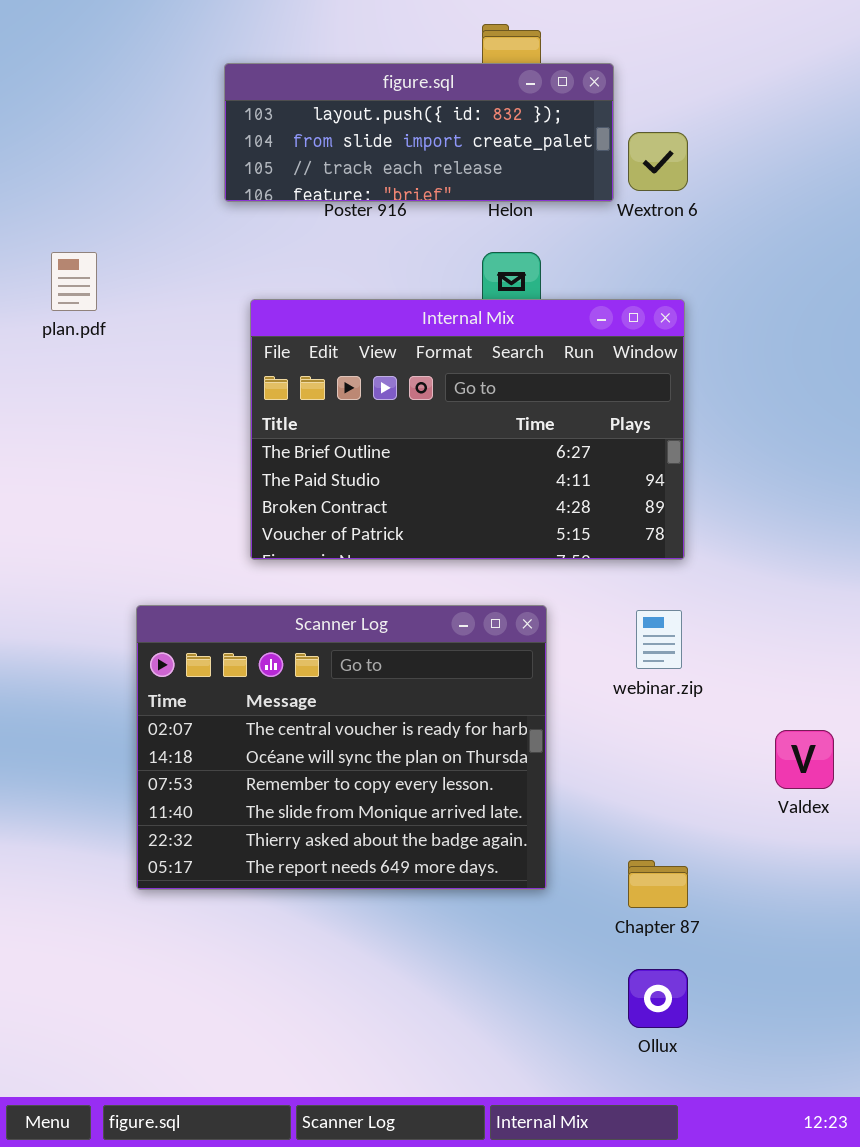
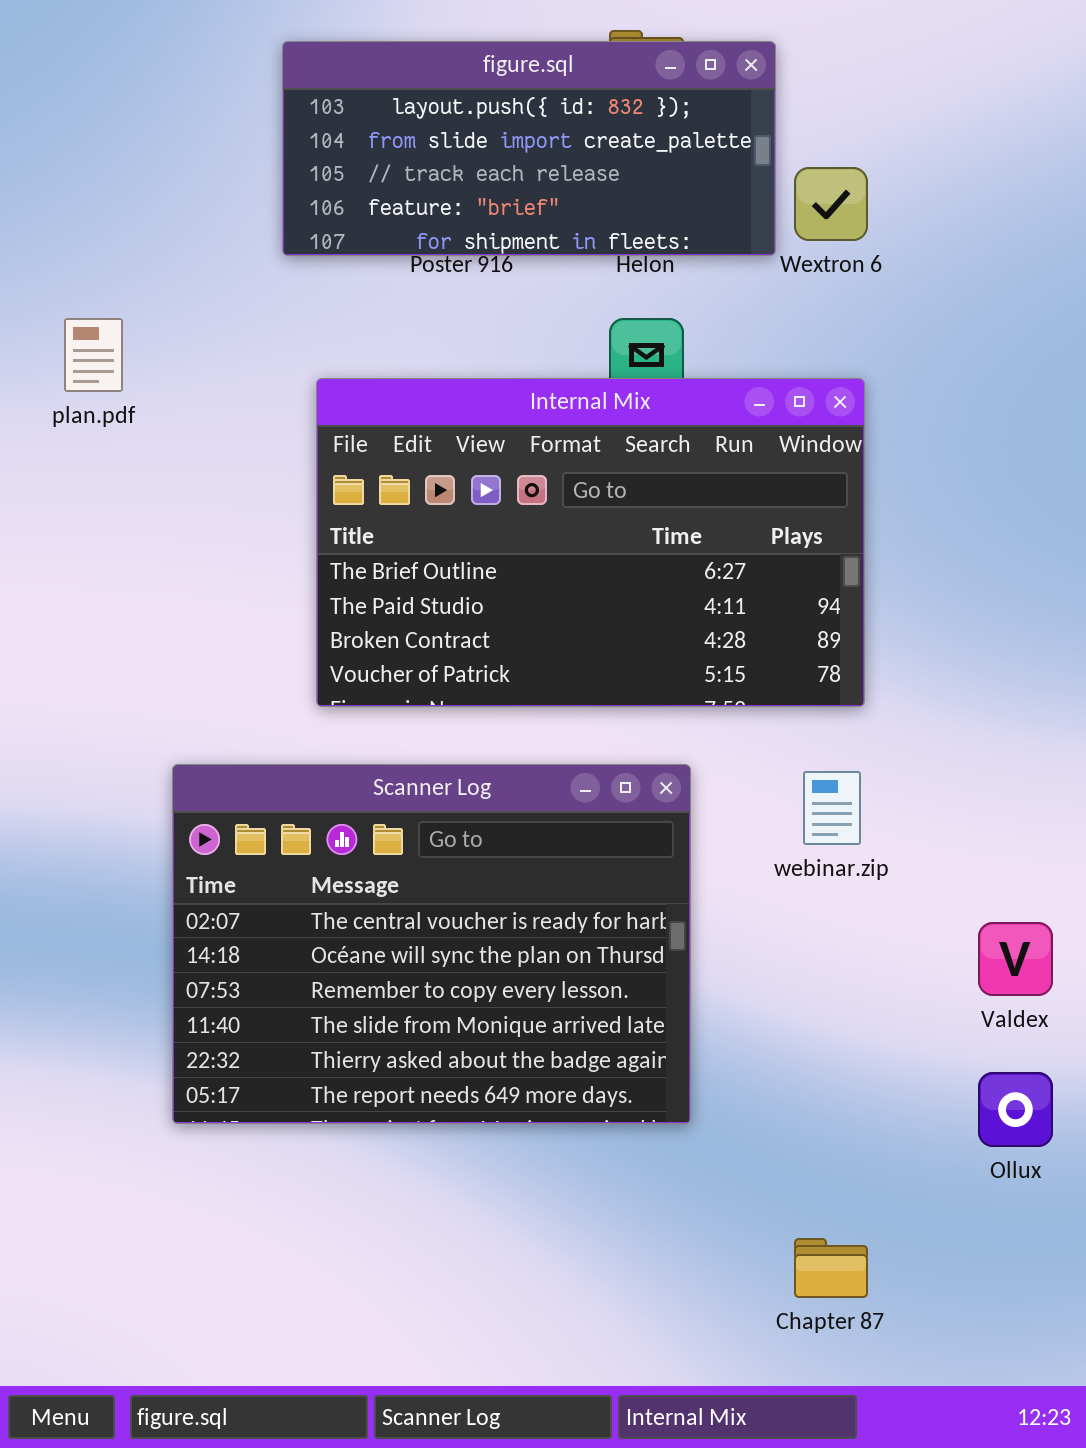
figure.sql: [224,63,614,202] -> [282,41,776,256], resized
Chapter 87: [628,860,688,908] -> [794,1238,868,1298], moved
Ollux: [628,969,688,1028] -> [978,1072,1053,1147], moved

